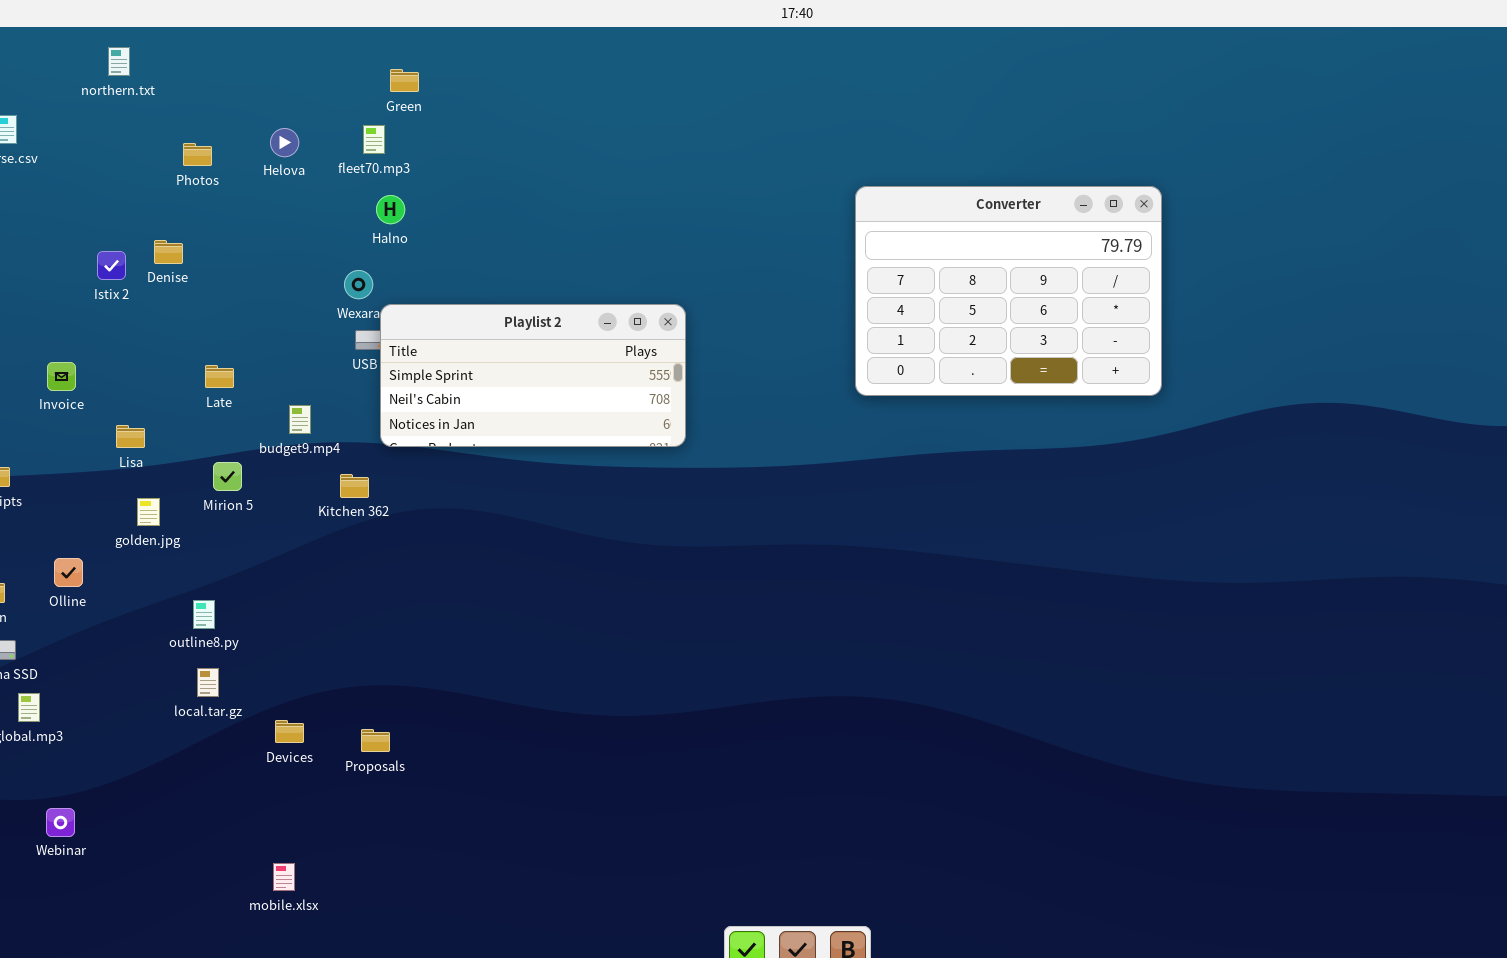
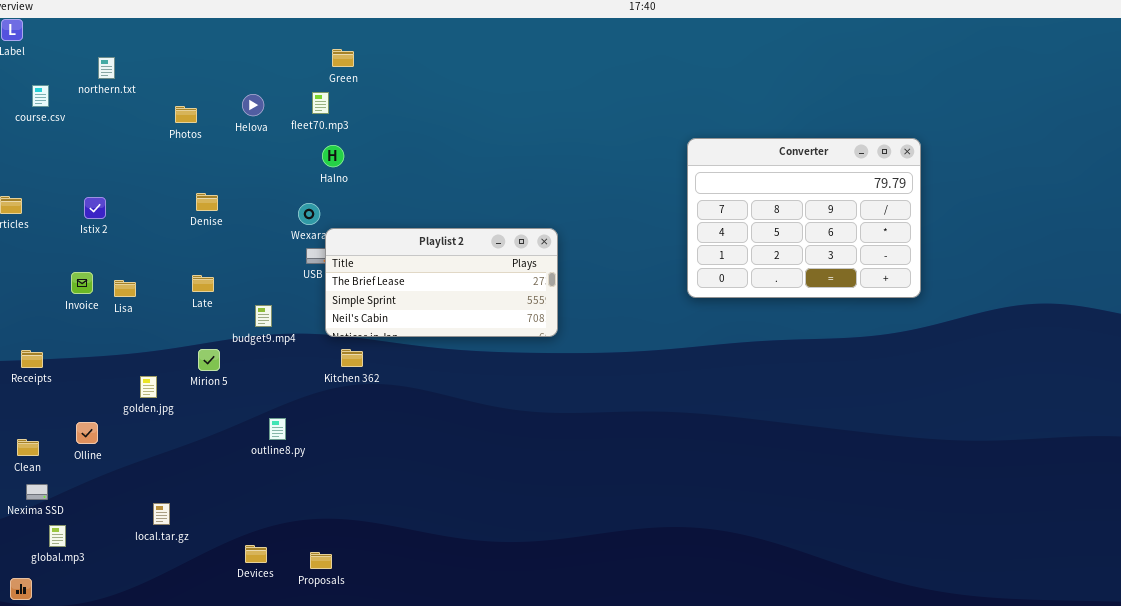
northern.txt: [108,47,130,76] -> [98,57,115,79], moved
Denise: [154,240,183,264] -> [196,193,218,211], moved
Istix 2: [97,251,126,280] -> [84,197,106,219], moved
Playlist 2: [380,304,686,447] -> [325,228,558,337], scrolled up 1 row
Lisa: [116,425,145,448] -> [114,280,136,297], moved
Kitchen 362: [340,474,369,498] -> [341,349,363,367], moved
outline8.py: [193,600,215,629] -> [269,418,286,440], moved
local.tar.gz: [197,668,219,697] -> [153,503,170,525], moved

